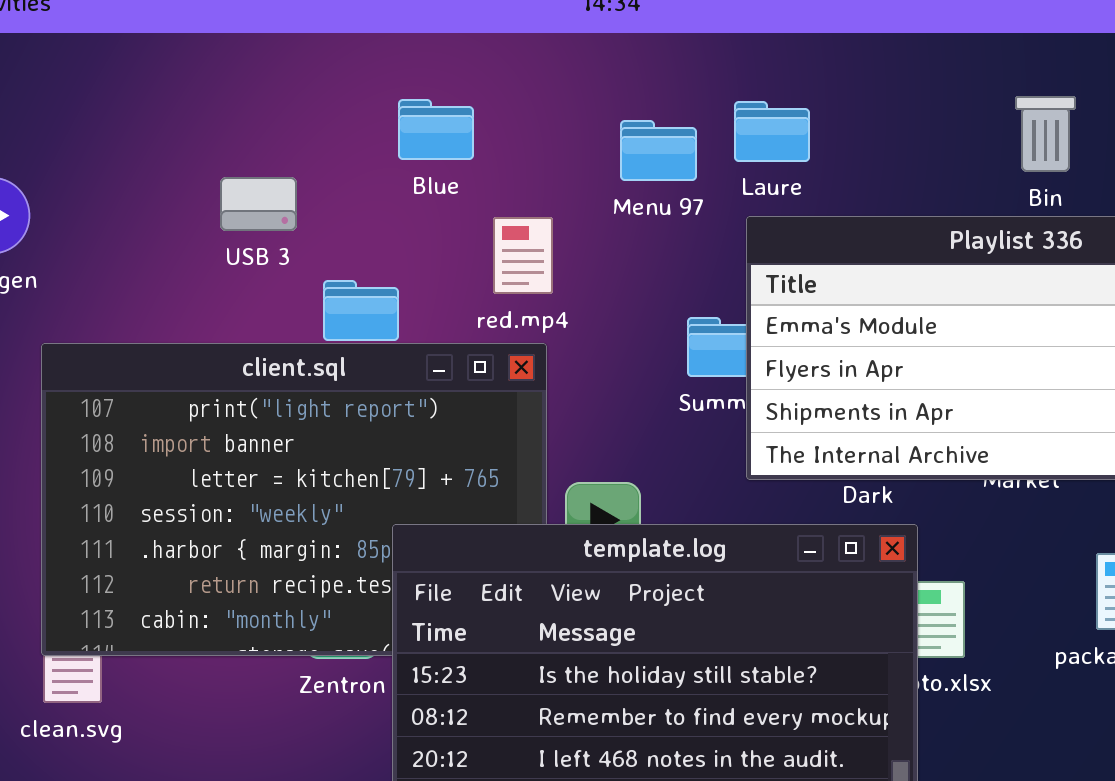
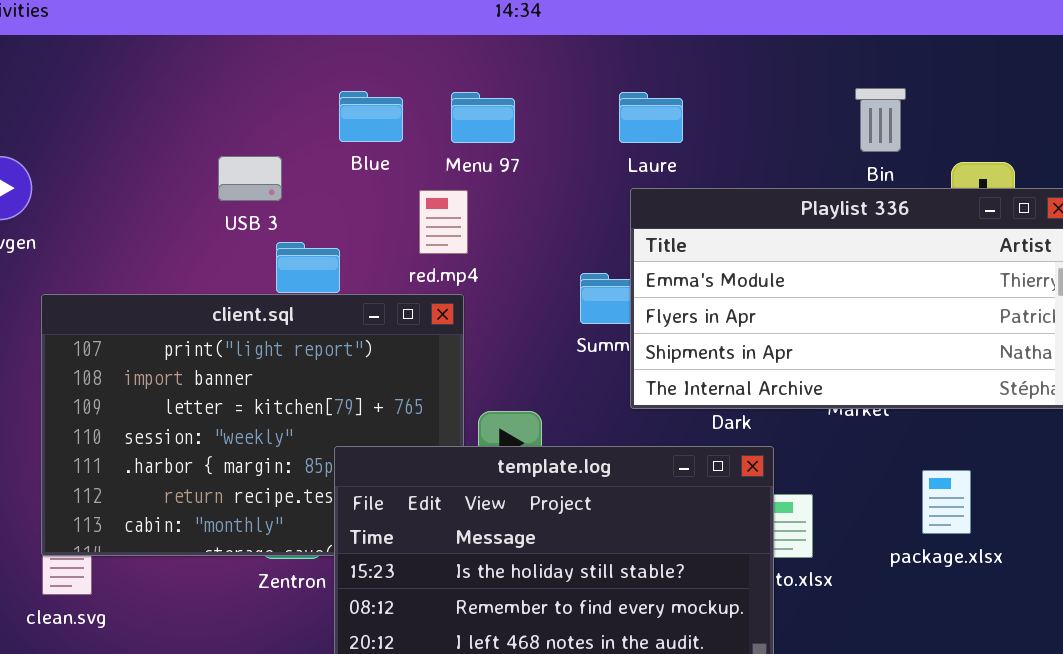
Menu 97: [620,120,697,181] -> [451,92,515,143], moved
USB 3: [220,177,297,231] -> [218,156,282,201], moved

